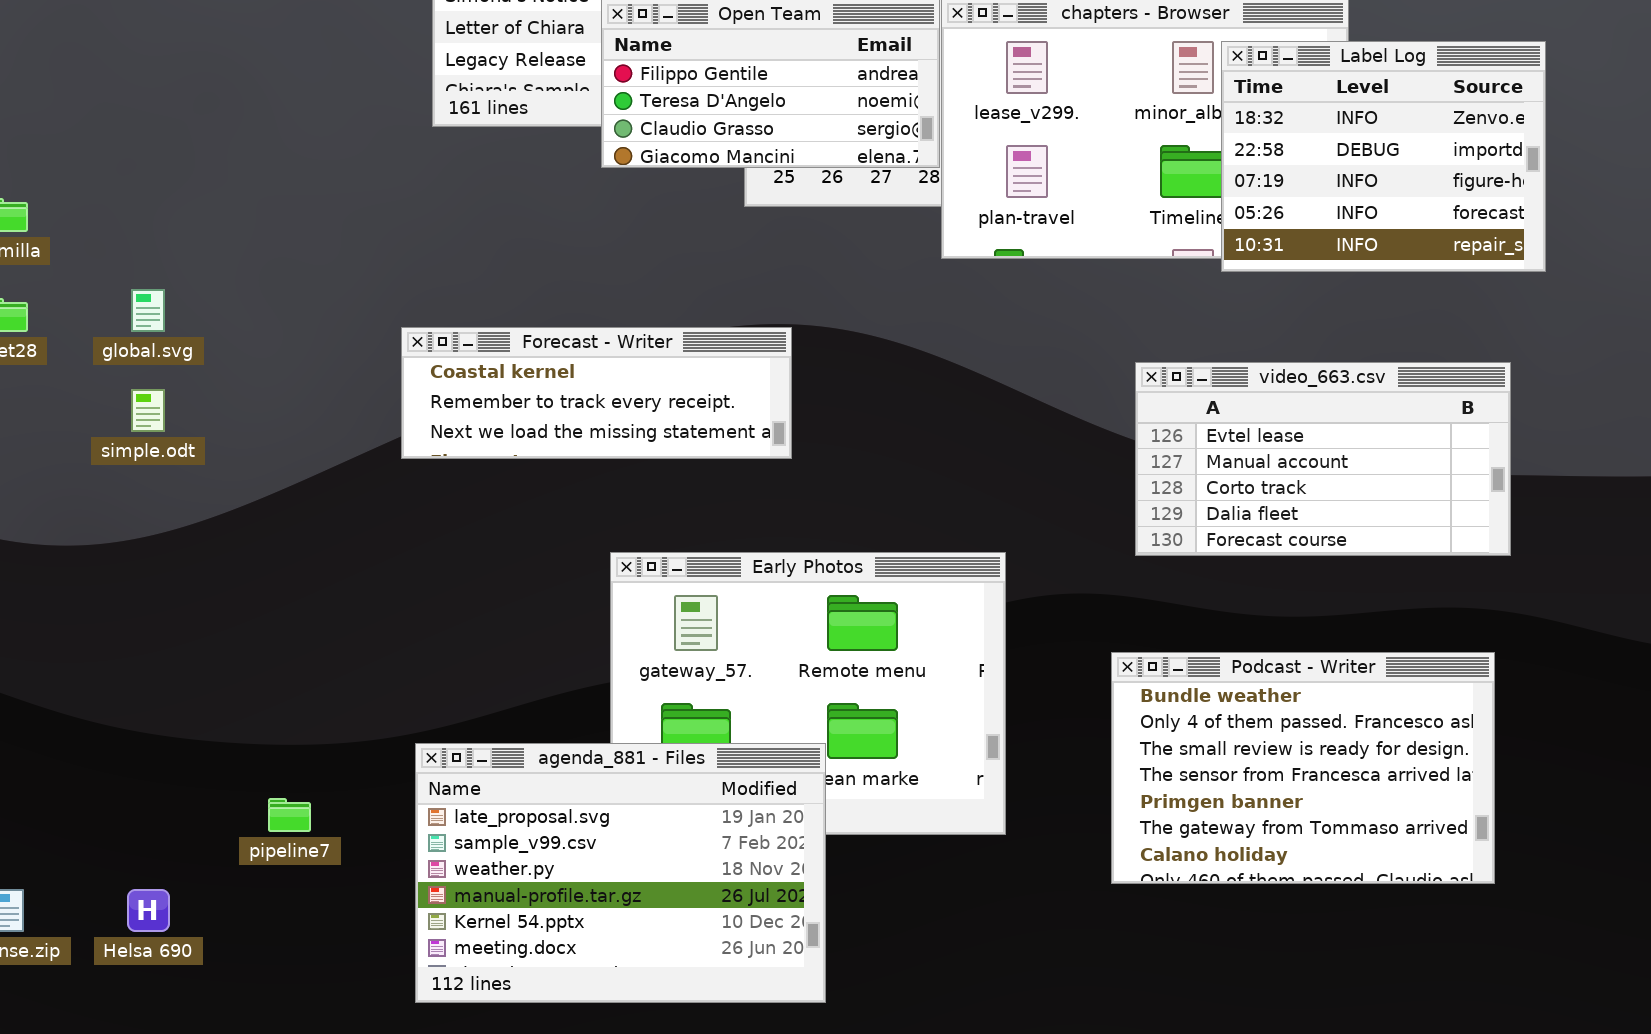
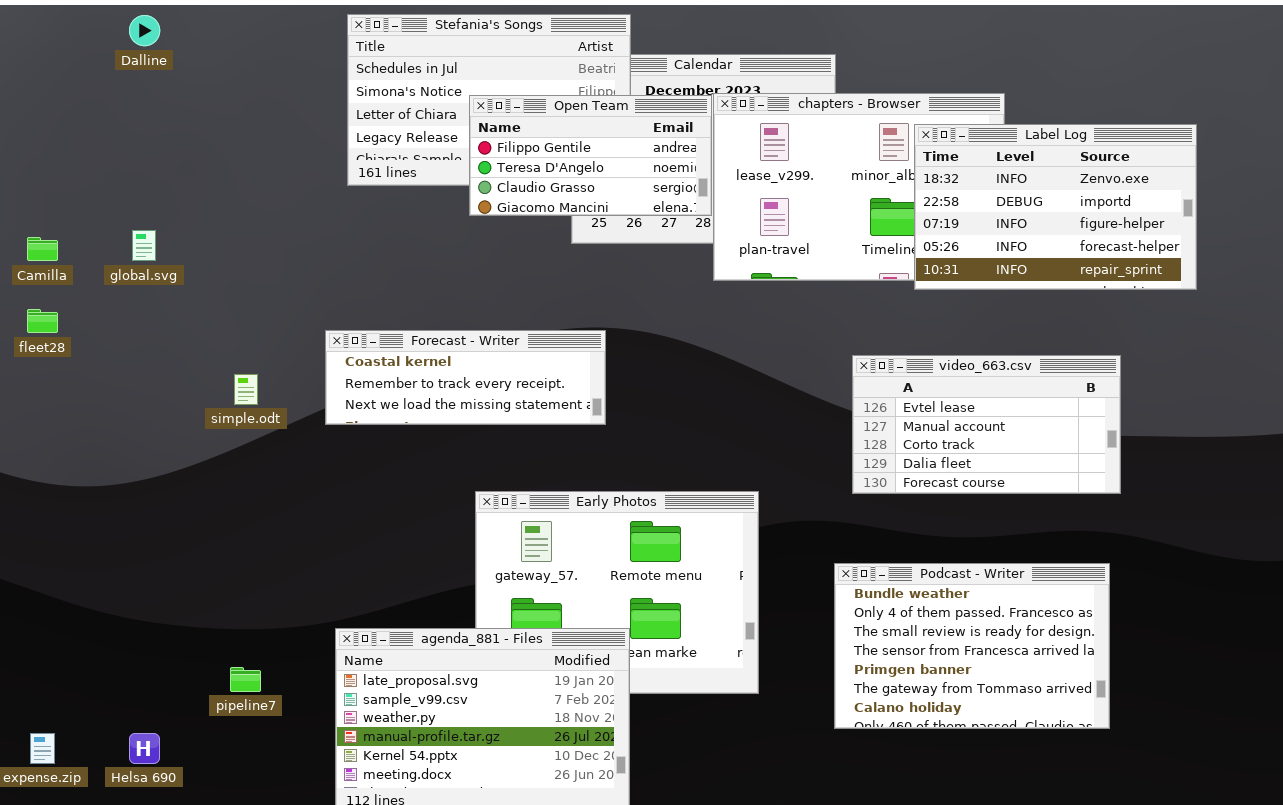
Label Log: [1221,41,1546,272] -> [914,124,1197,290], resized
global.svg: [131,289,165,332] -> [132,230,156,261], moved
simple.odt: [131,389,165,432] -> [234,374,258,405], moved

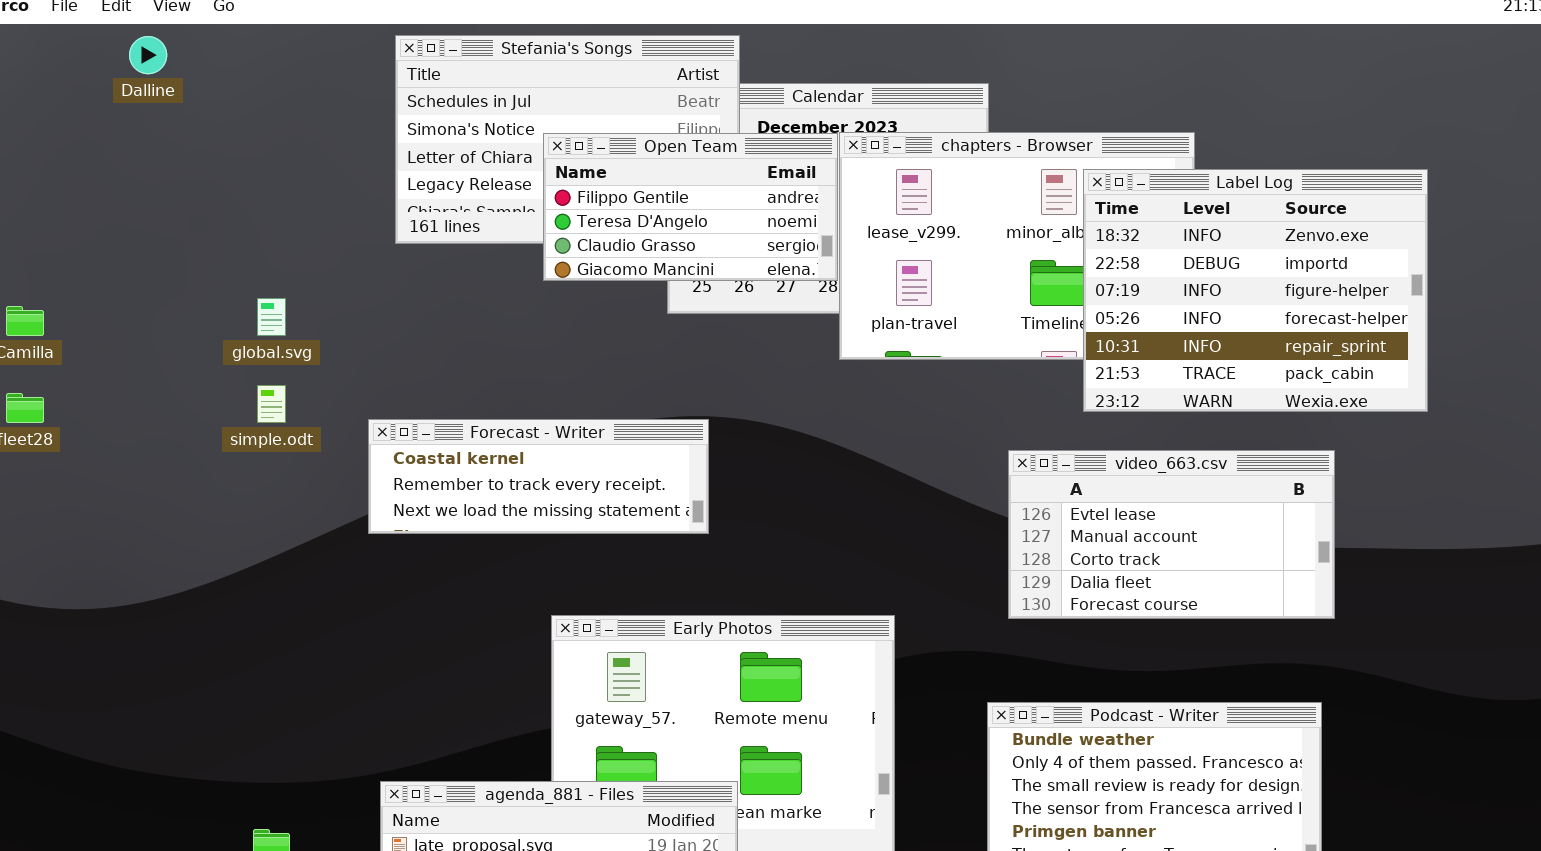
Label Log: [914,124,1197,290] -> [1083,169,1428,412], resized
global.svg: [132,230,156,261] -> [257,298,286,336], moved
simple.odt: [234,374,258,405] -> [257,385,286,423], moved

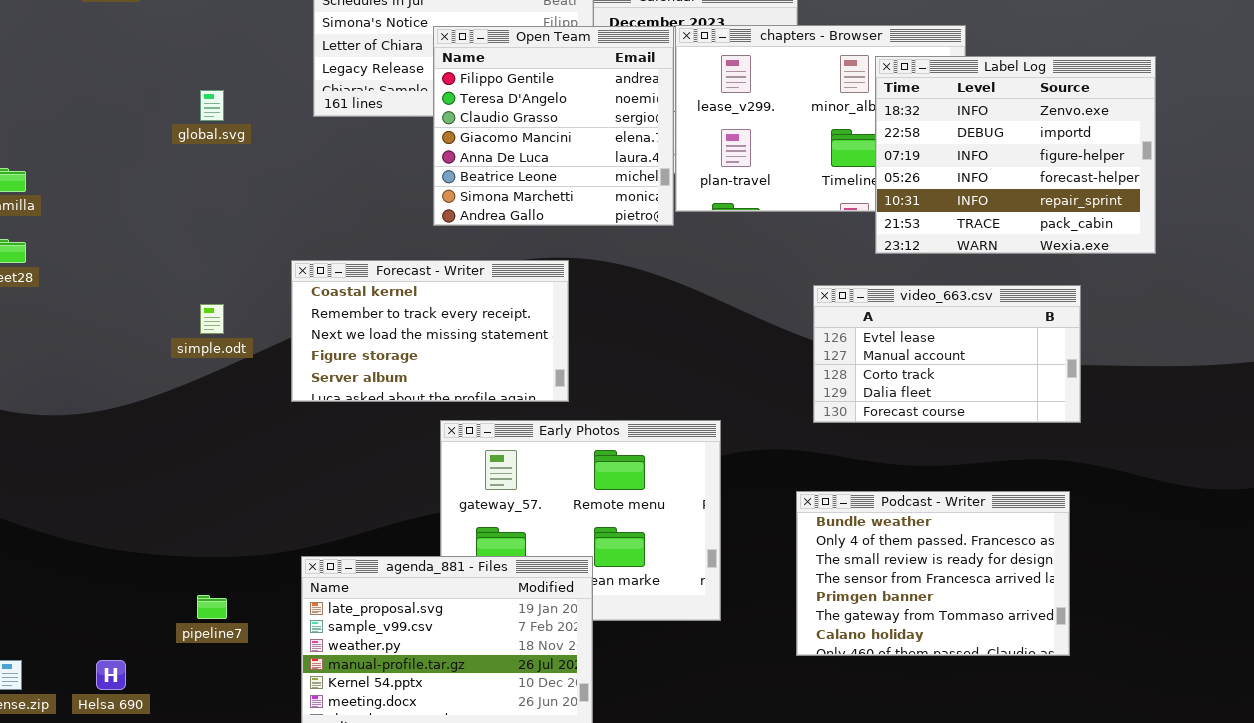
Open Team: [543,133,838,281] -> [433,26,674,226], resized
global.svg: [257,298,286,336] -> [200,90,224,121], moved
simple.odt: [257,385,286,423] -> [200,304,224,334], moved
Forecast - Writer: [368,419,709,534] -> [291,260,569,402], resized

